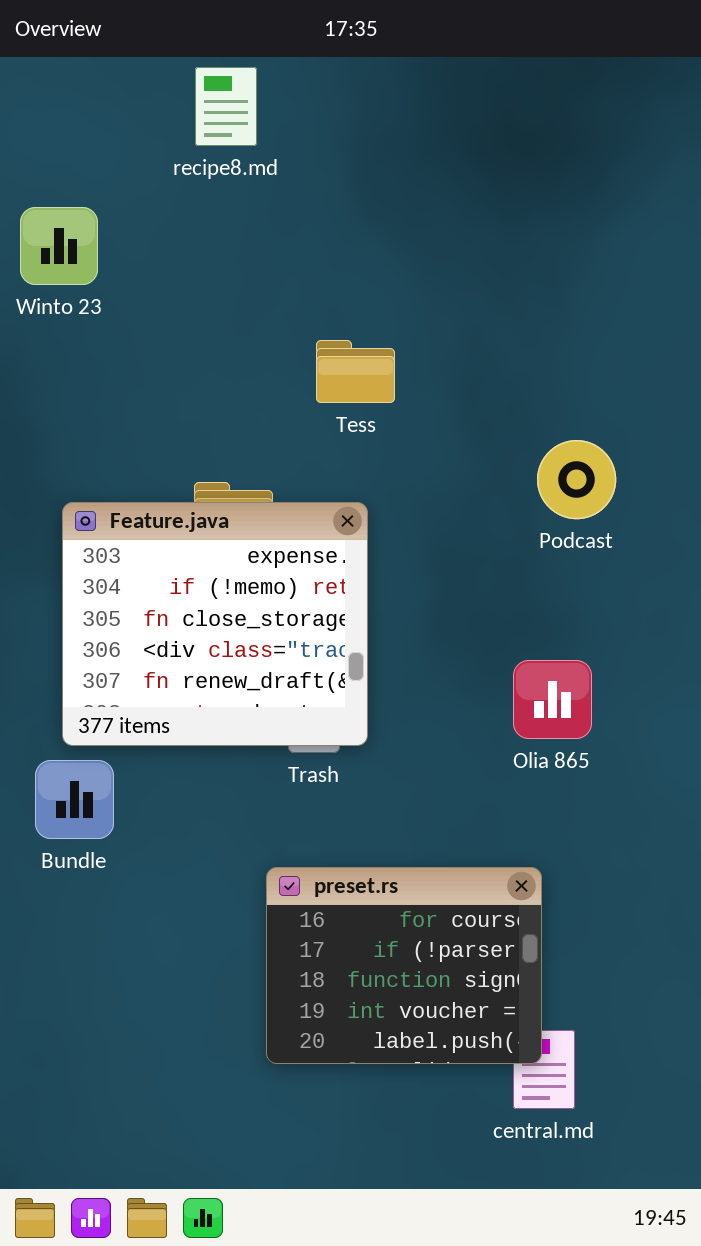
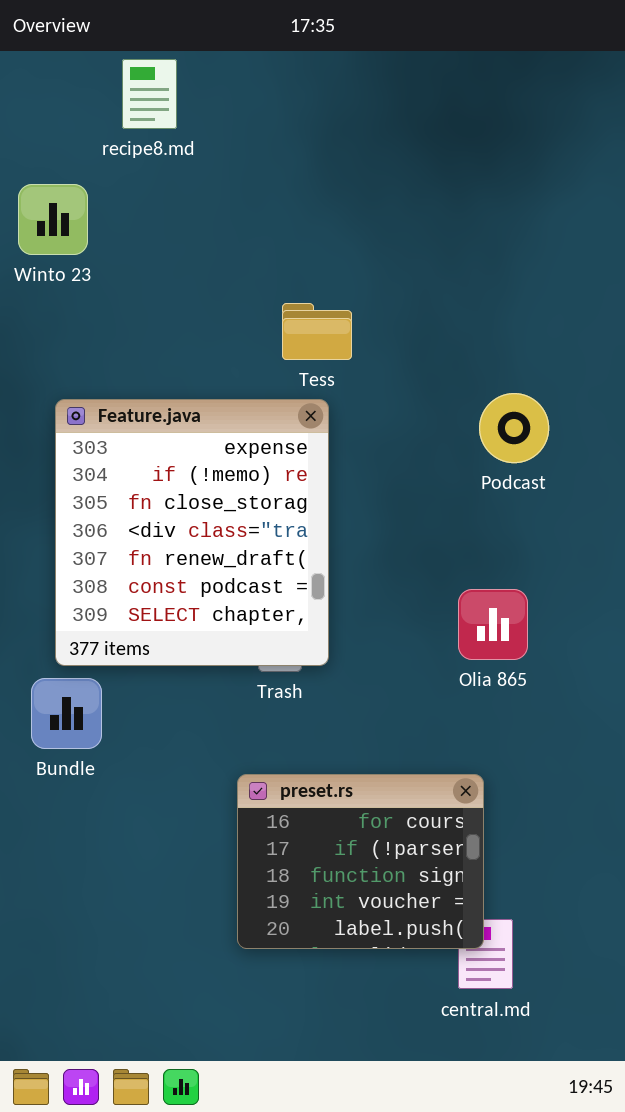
recipe8.md: [195,67,257,146] -> [122,59,177,129], moved
Feature.java: [62,502,368,746] -> [55,399,329,666], resized

